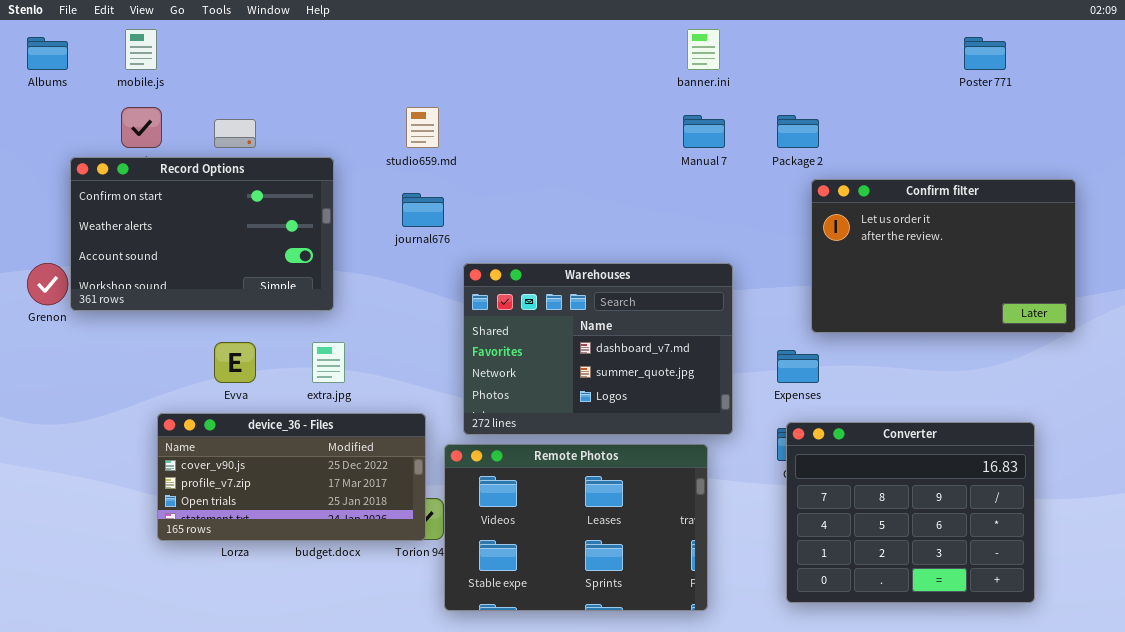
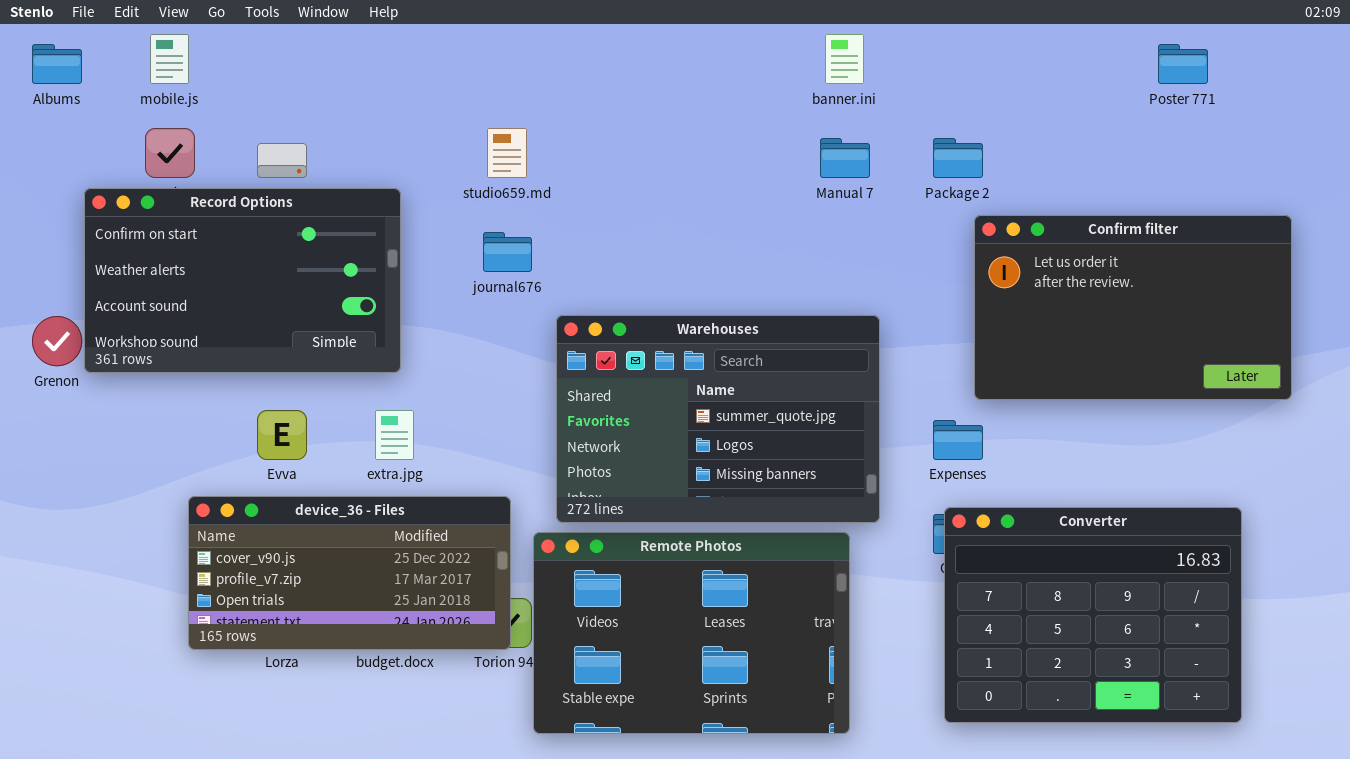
Warehouses: [463,263,733,435] -> [556,315,880,523], scrolled down 1 row

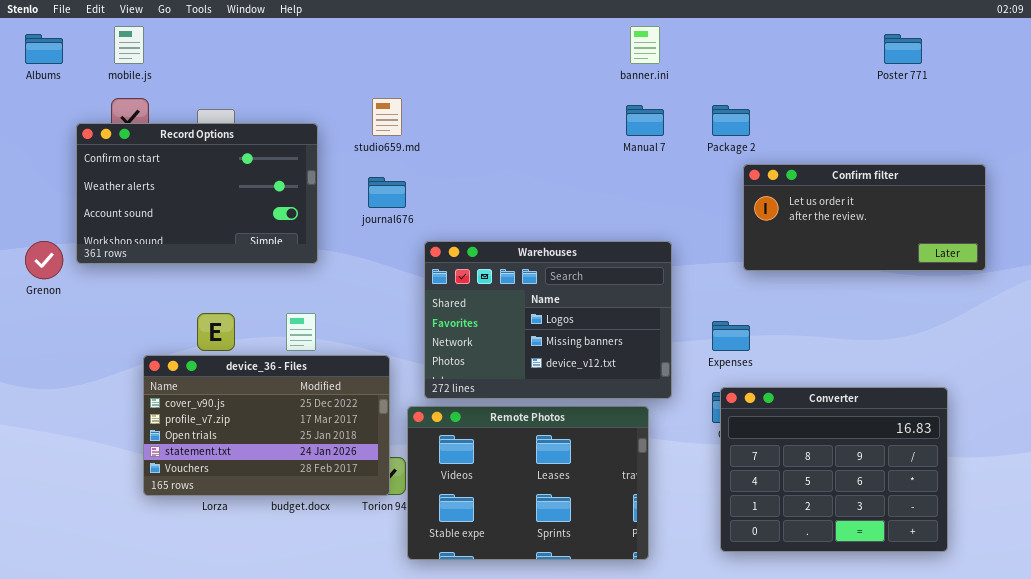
Record Options: [84,188,401,373] -> [76,123,318,264], moved
Confirm filter: [974,215,1292,400] -> [743,164,986,271], resized
Warehouses: [556,315,880,523] -> [424,241,672,399], scrolled down 1 row
device_36 - Files: [188,496,511,650] -> [143,355,390,496], resized

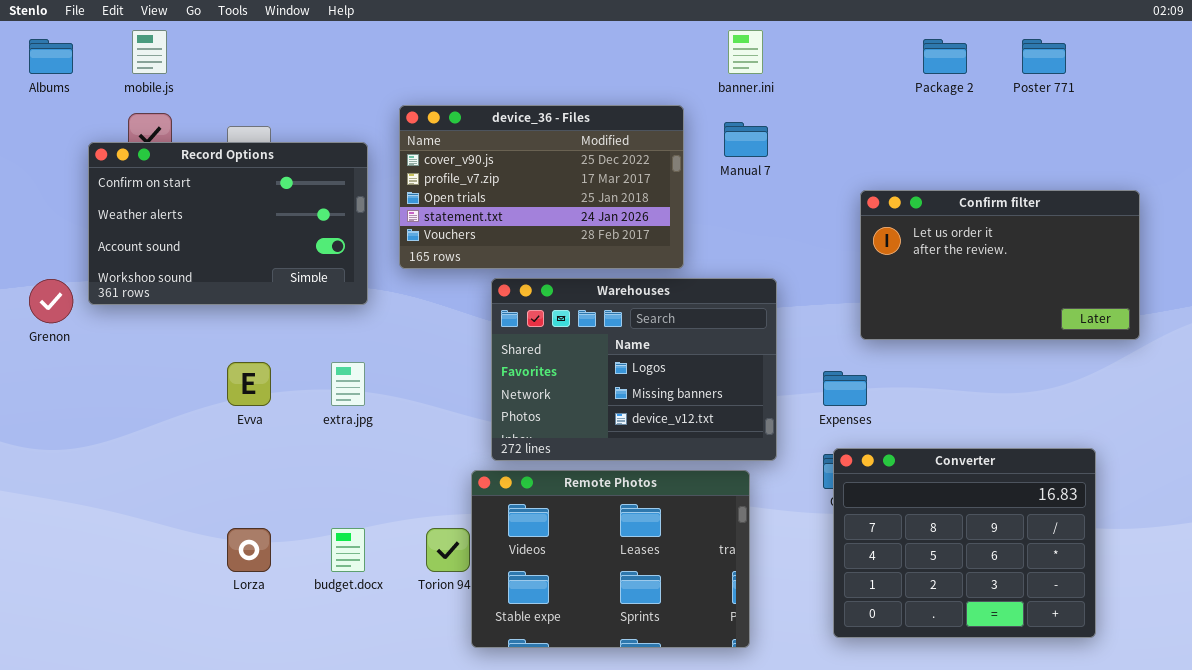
Package 2: [712,105,750,136] -> [923,39,967,74], moved
Confirm filter: [743,164,986,271] -> [860,190,1140,340], resized
device_36 - Files: [143,355,390,496] -> [399,105,684,269], moved

